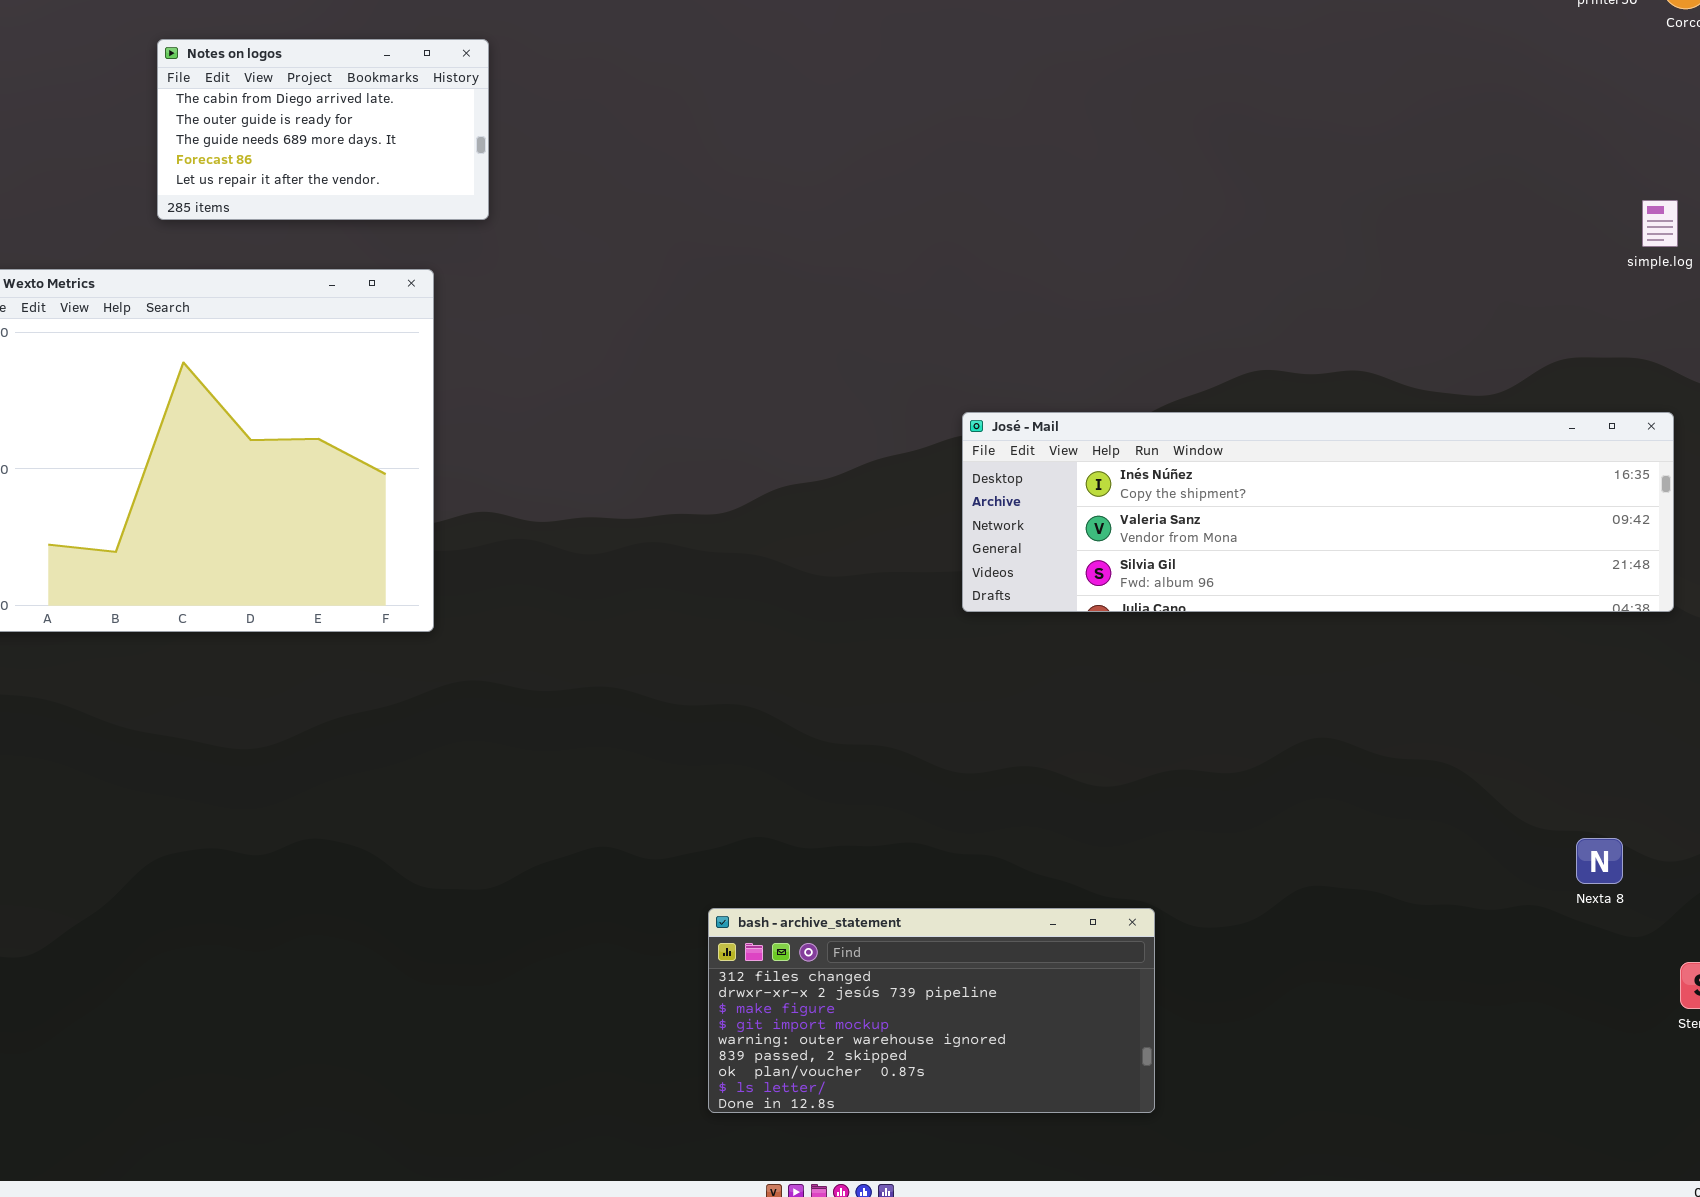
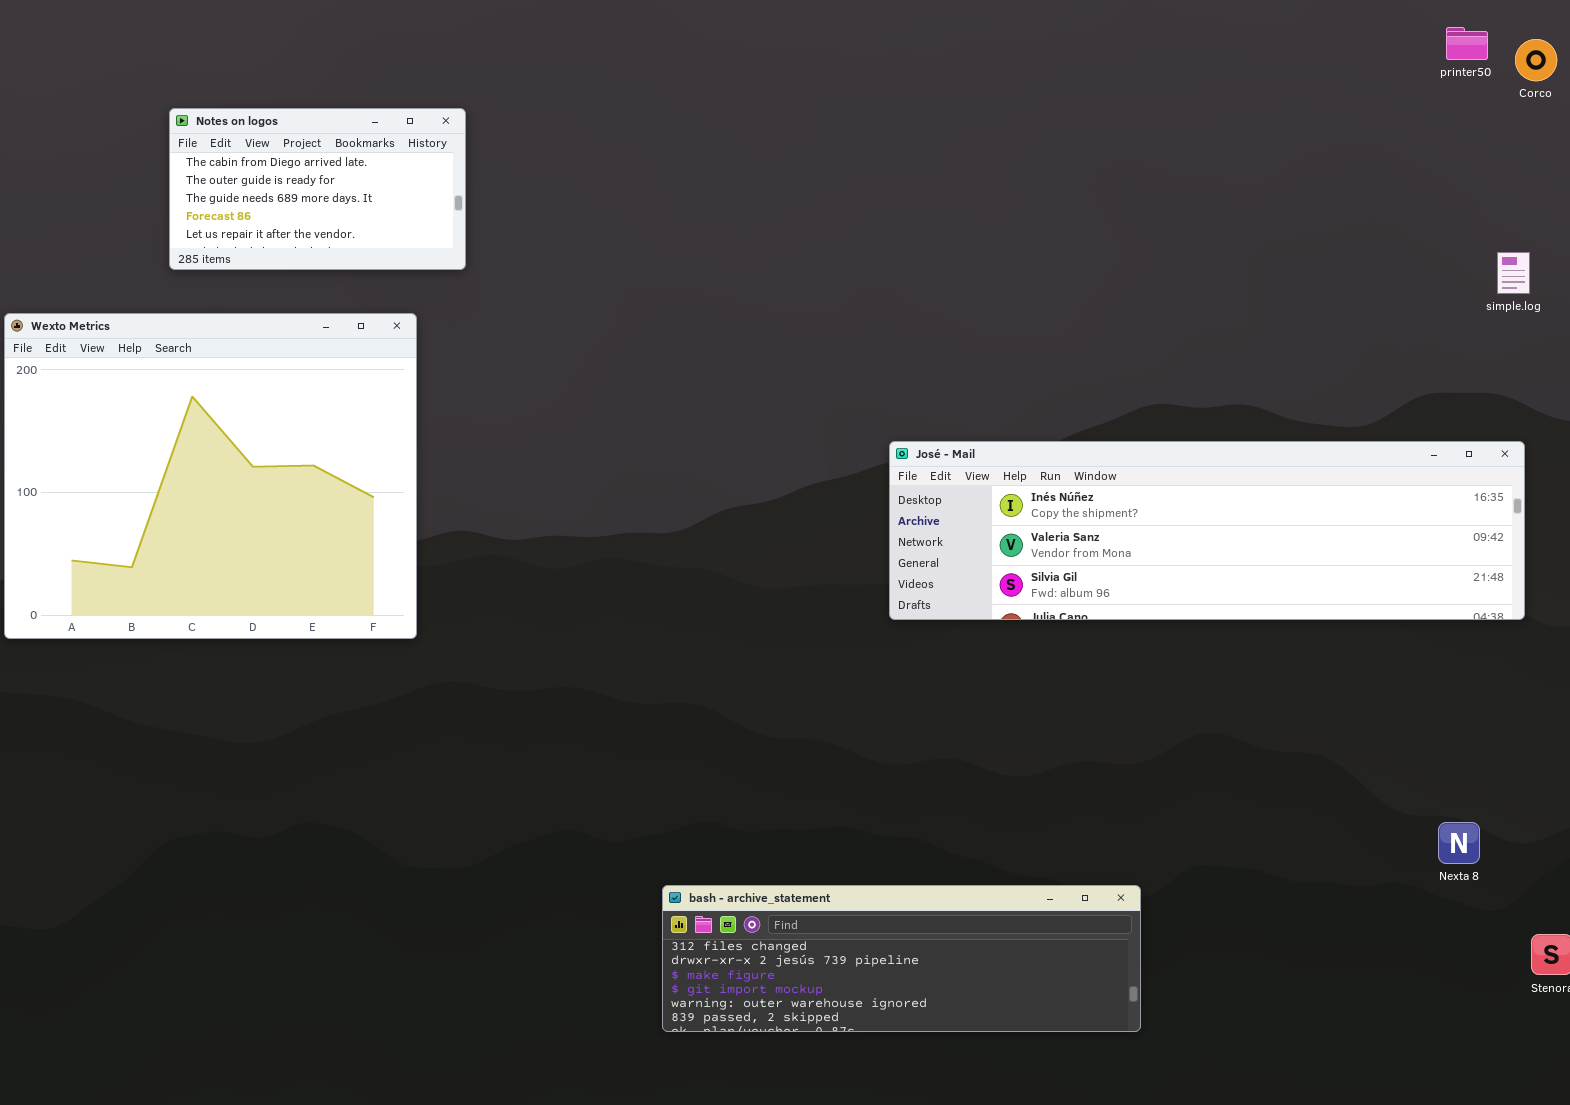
bash - archive_statement: [708,908,1155,1113] -> [662,885,1141,1032], resized

